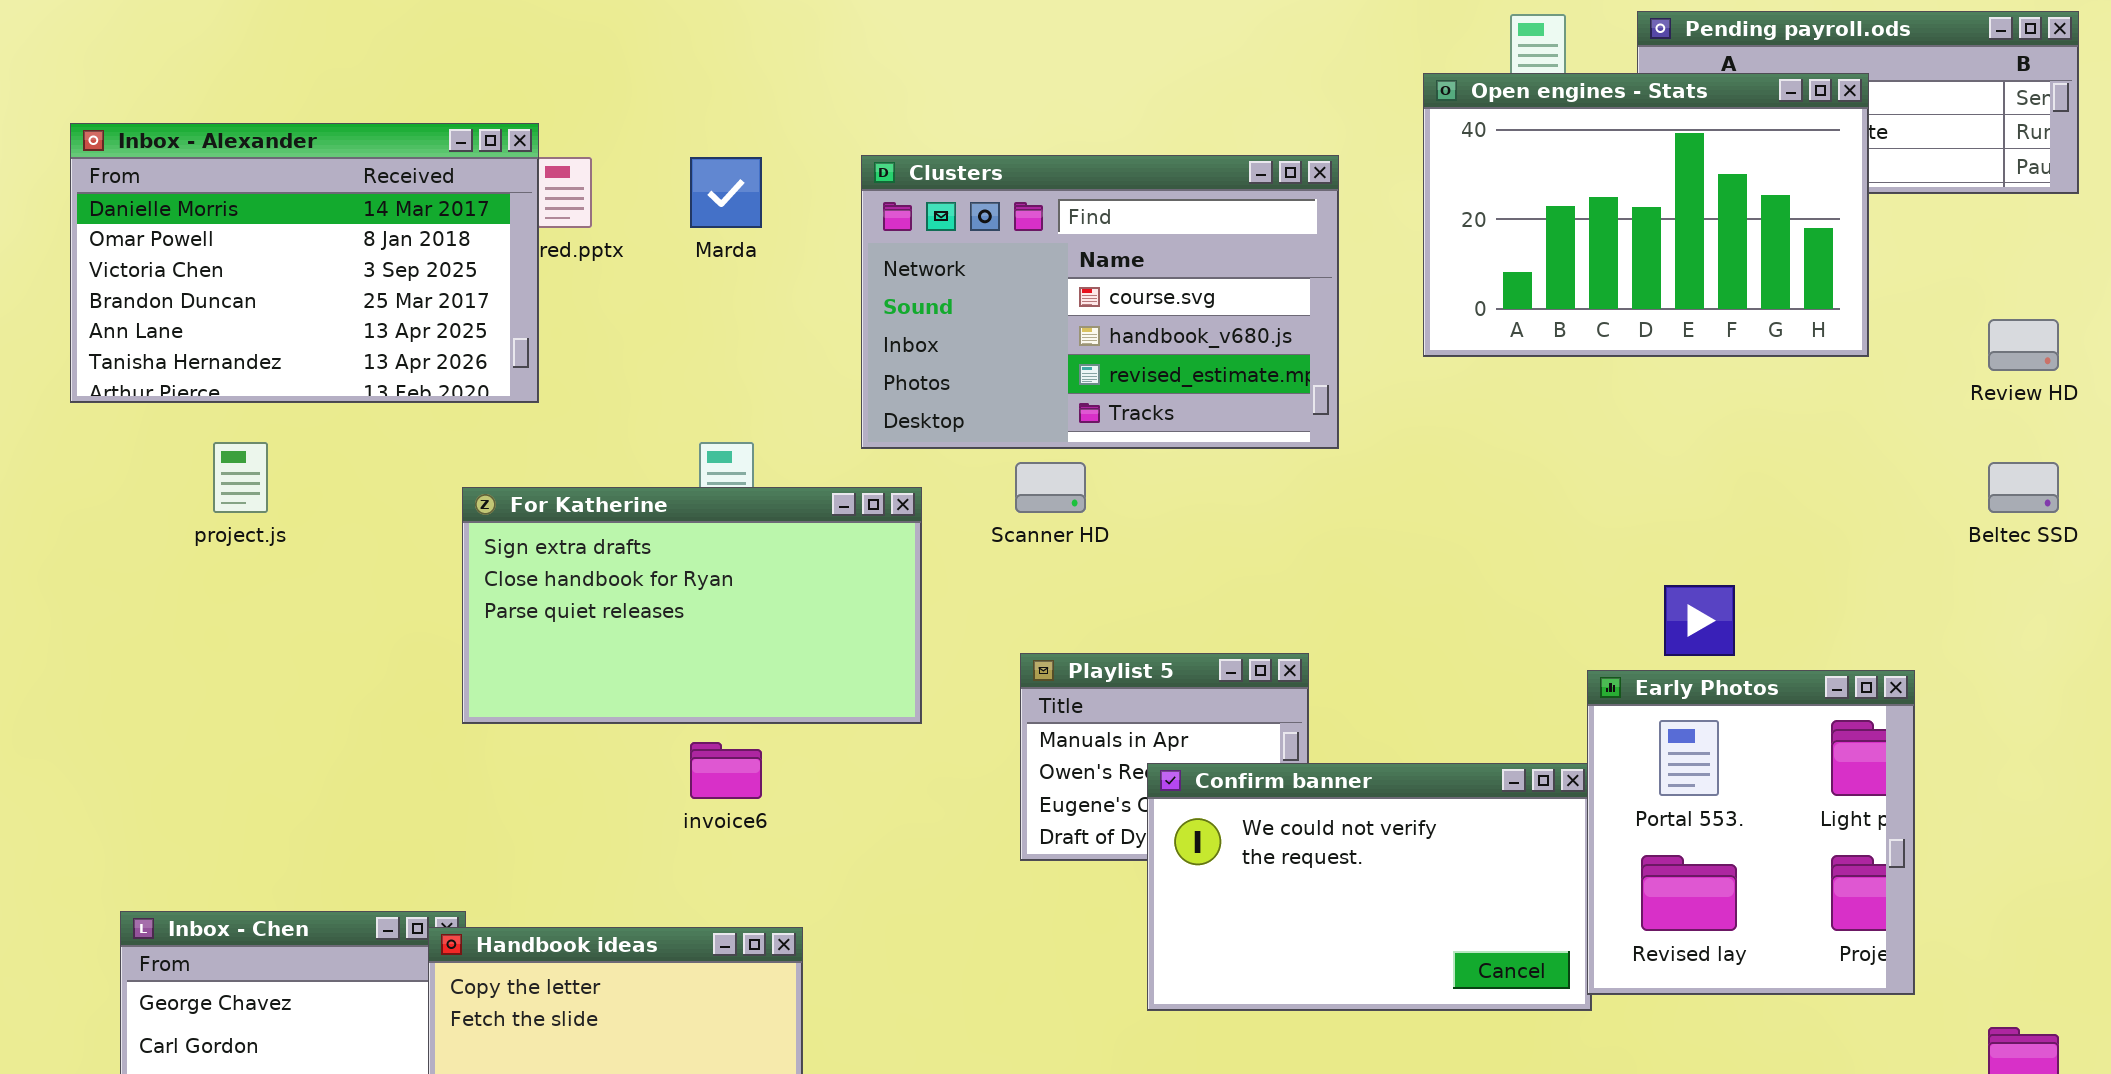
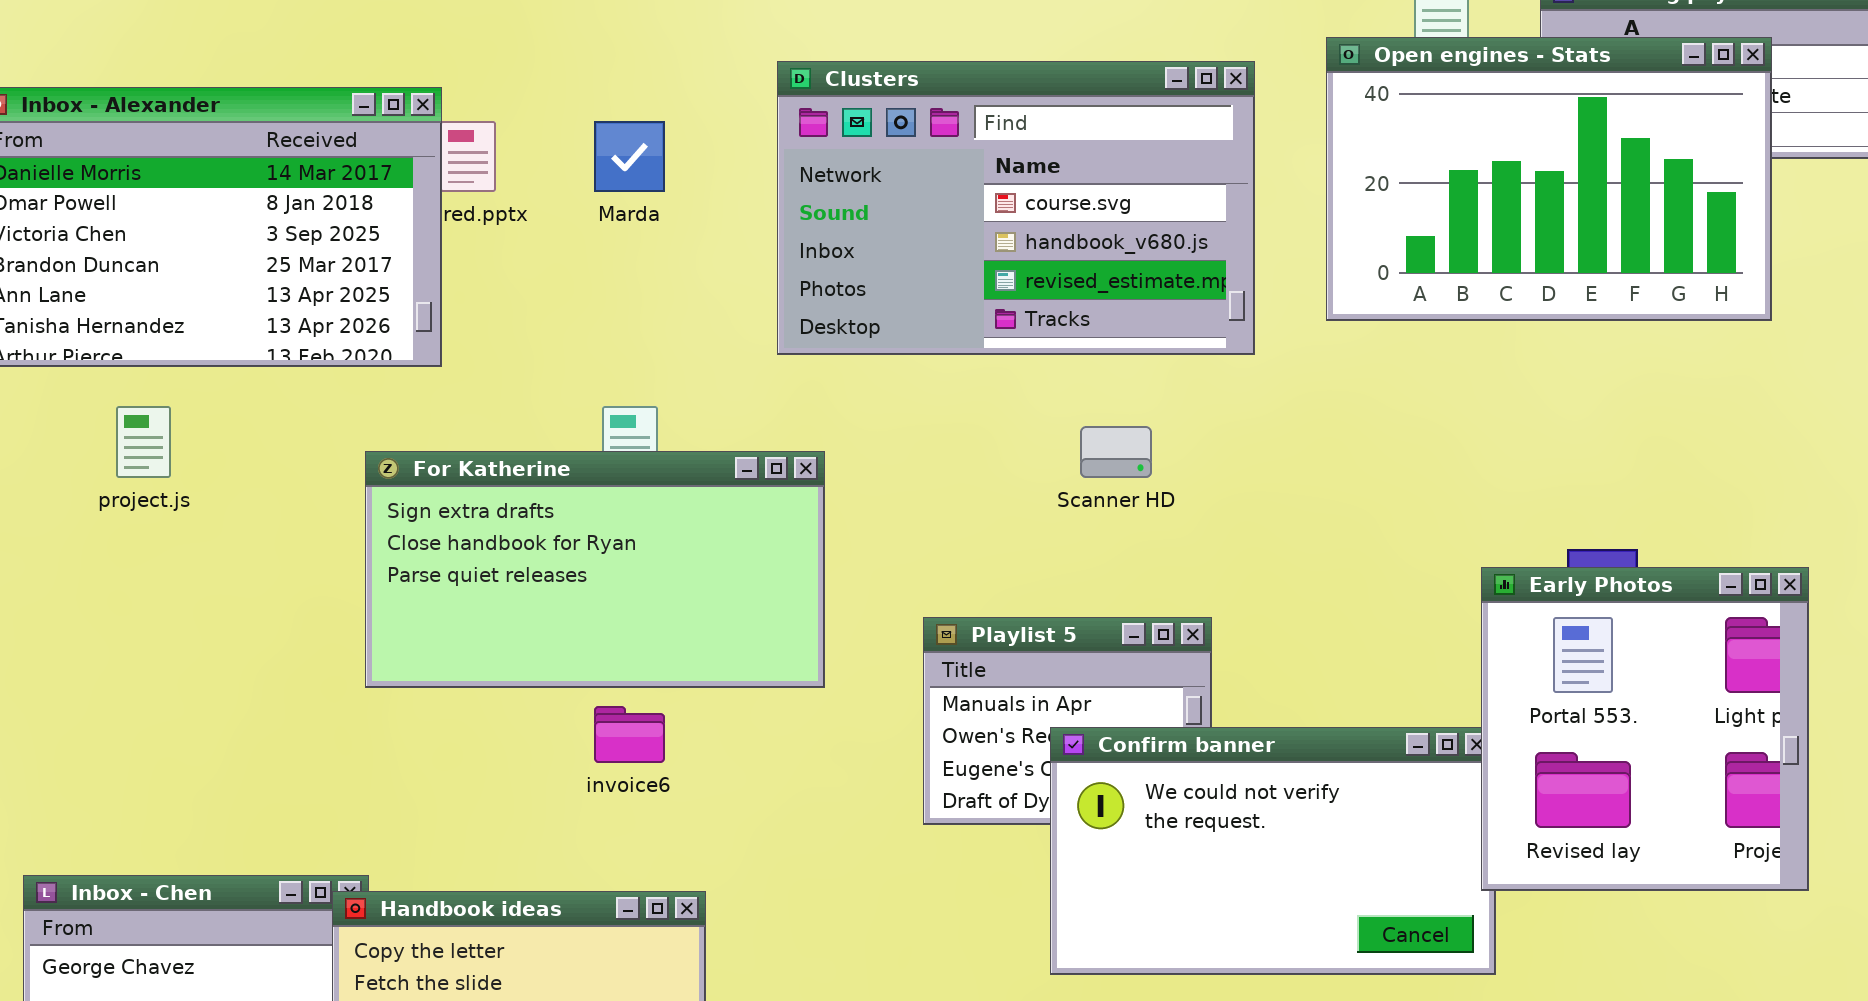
Clusters: [861,155,1339,449] -> [777,61,1255,355], moved
Scanner HD: [1015,462,1086,513] -> [1080,426,1152,478], moved
Early Photos: [1587,670,1915,995] -> [1481,567,1809,891], moved

